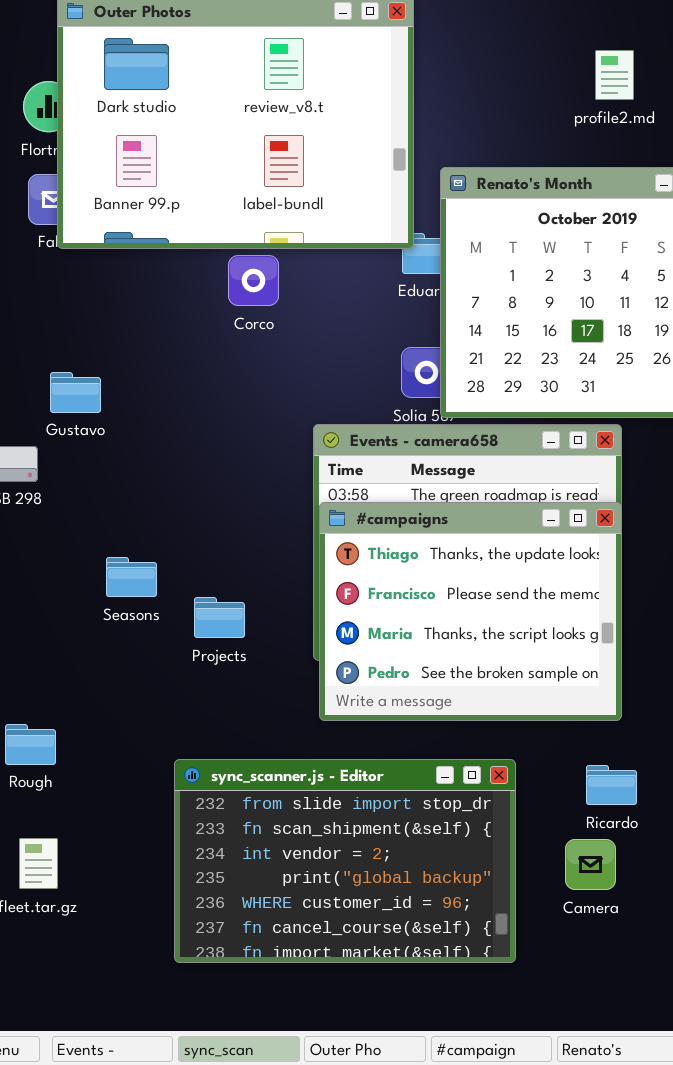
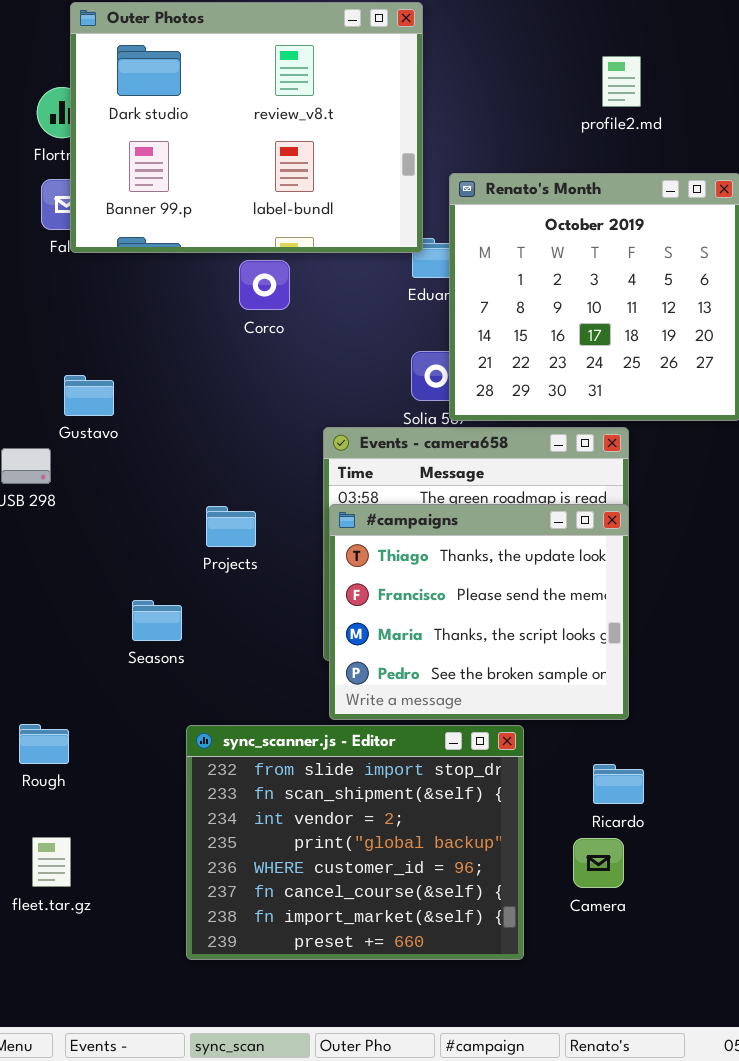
Seasons: [106,557,157,597] -> [132,600,182,641], moved
Projects: [194,597,245,638] -> [206,506,256,547], moved
sync_scanner.js - Editor: [174,759,516,963] -> [186,725,524,960], resized

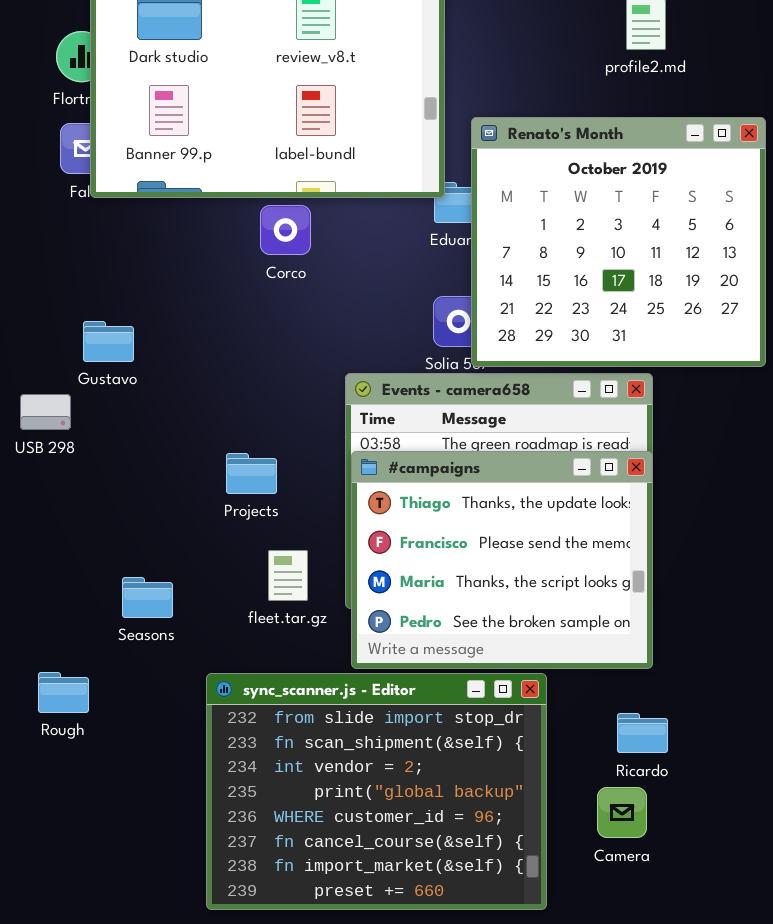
Seasons: [132,600,182,641] -> [122,577,173,618], moved
fleet.tar.gz: [32,837,71,887] -> [268,550,308,601], moved

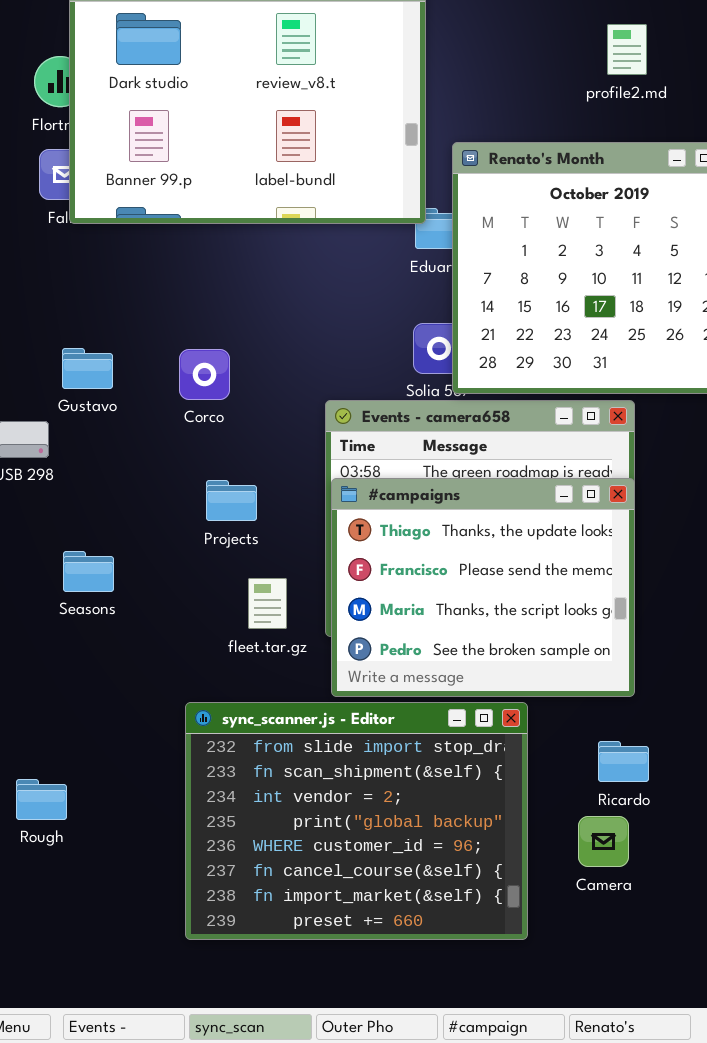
Corco: [260,205,311,255] -> [179,349,230,400], moved
Seasons: [122,577,173,618] -> [63,551,114,592], moved
Rough: [38,672,89,713] -> [16,779,67,820], moved

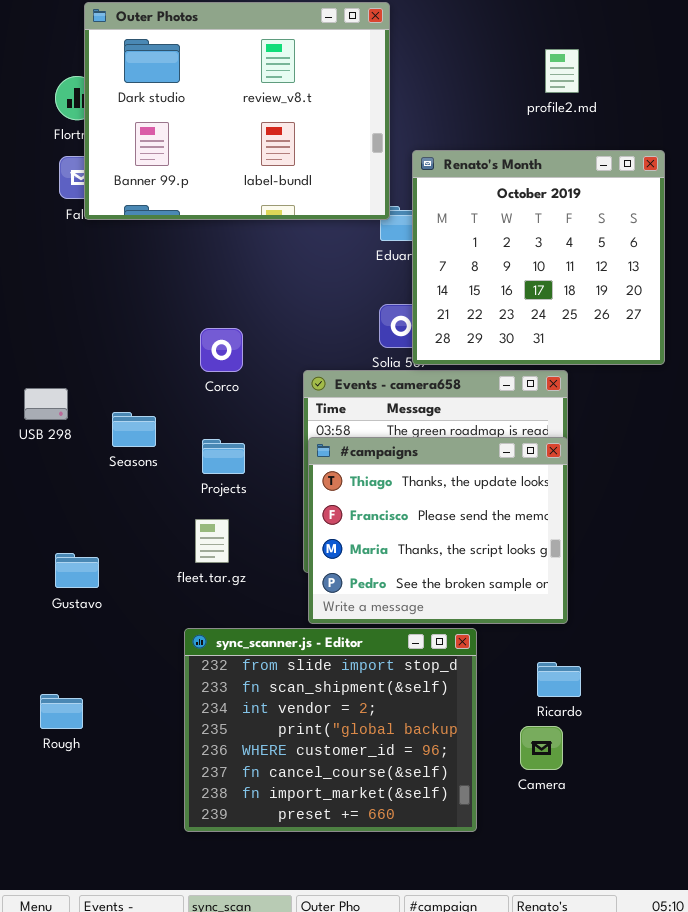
Gustavo: [62,348,113,389] -> [55,553,99,588], moved
Corco: [179,349,230,400] -> [200,328,243,372], moved
Seasons: [63,551,114,592] -> [112,412,156,447], moved
fleet.tar.gz: [248,578,287,629] -> [195,519,229,563], moved

